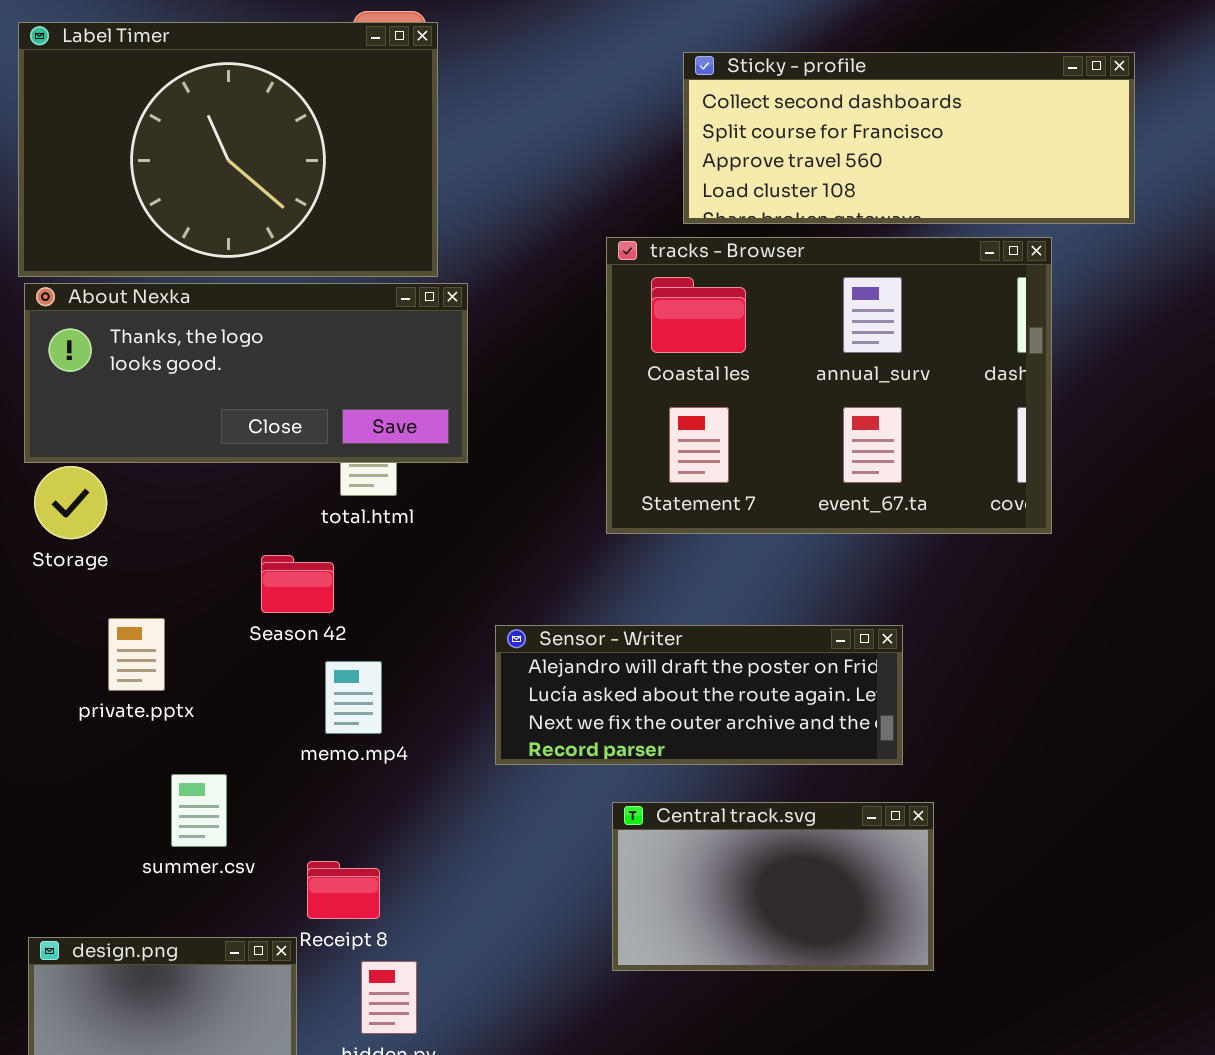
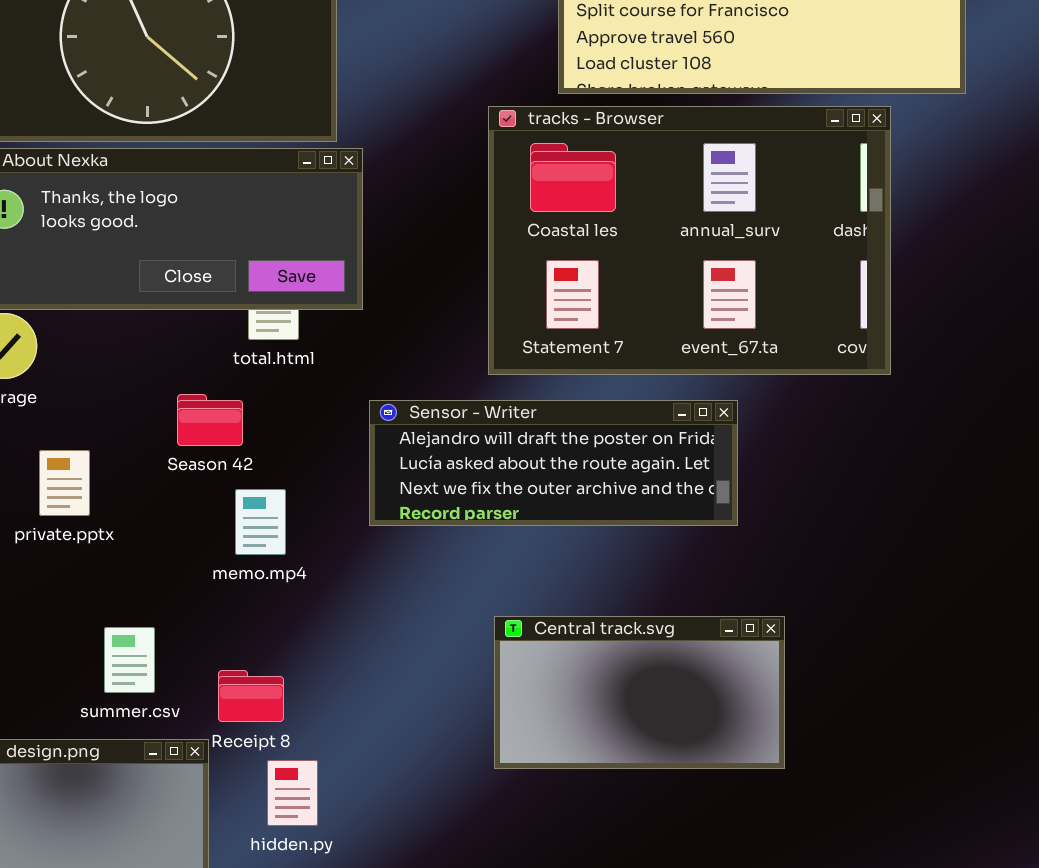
Sensor - Writer: [495,625,903,765] -> [369,400,738,526], moved
summer.csv: [171,774,227,847] -> [104,627,155,693], moved

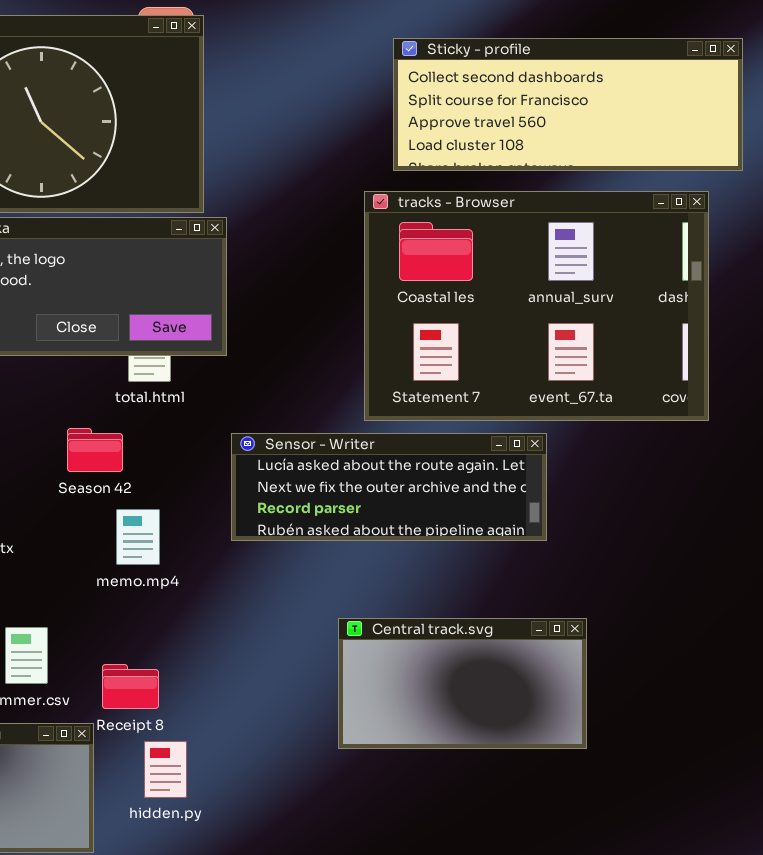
tracks - Browser: [488,106,891,375] -> [364,191,709,421], moved
Sensor - Writer: [369,400,738,526] -> [231,433,547,541], scrolled down 1 row

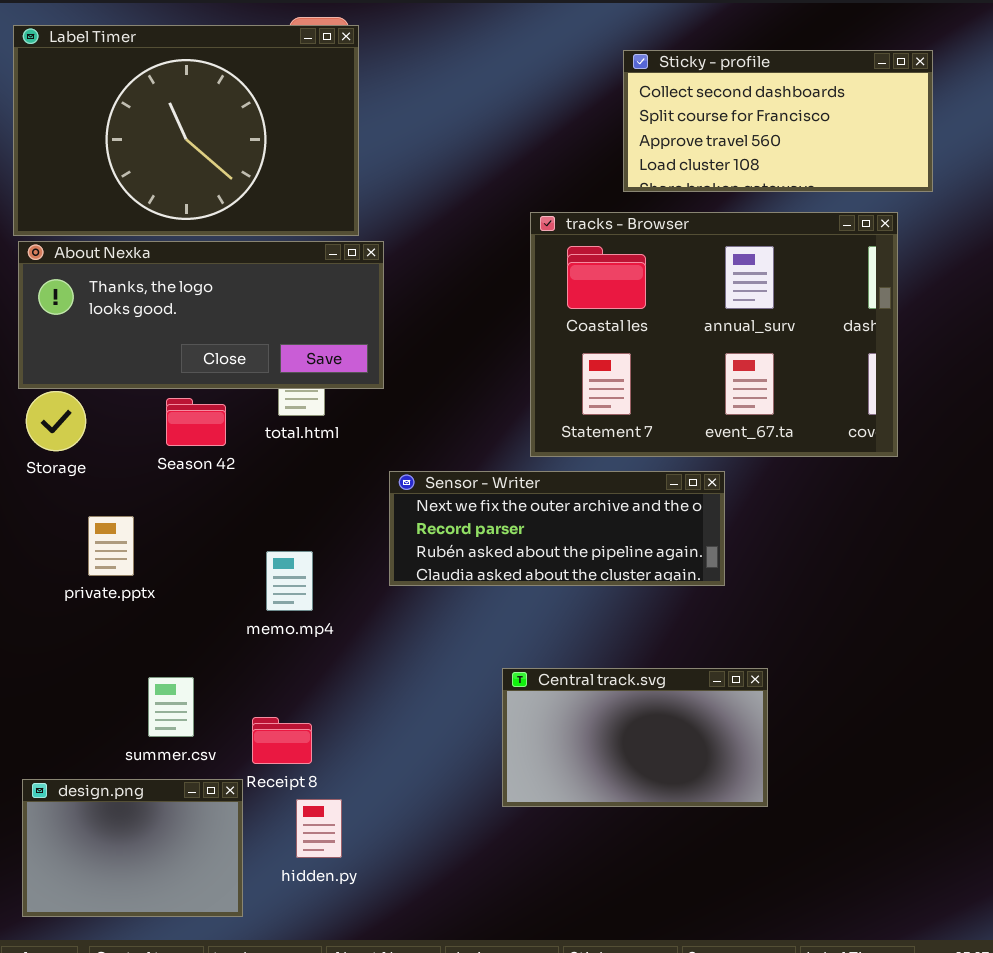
Sticky - profile: [393,38,743,171] -> [623,50,933,192], resized
Season 42: [67,428,123,472] -> [166,398,226,446], moved
Sensor - Writer: [231,433,547,541] -> [389,471,725,586], scrolled down 1 row

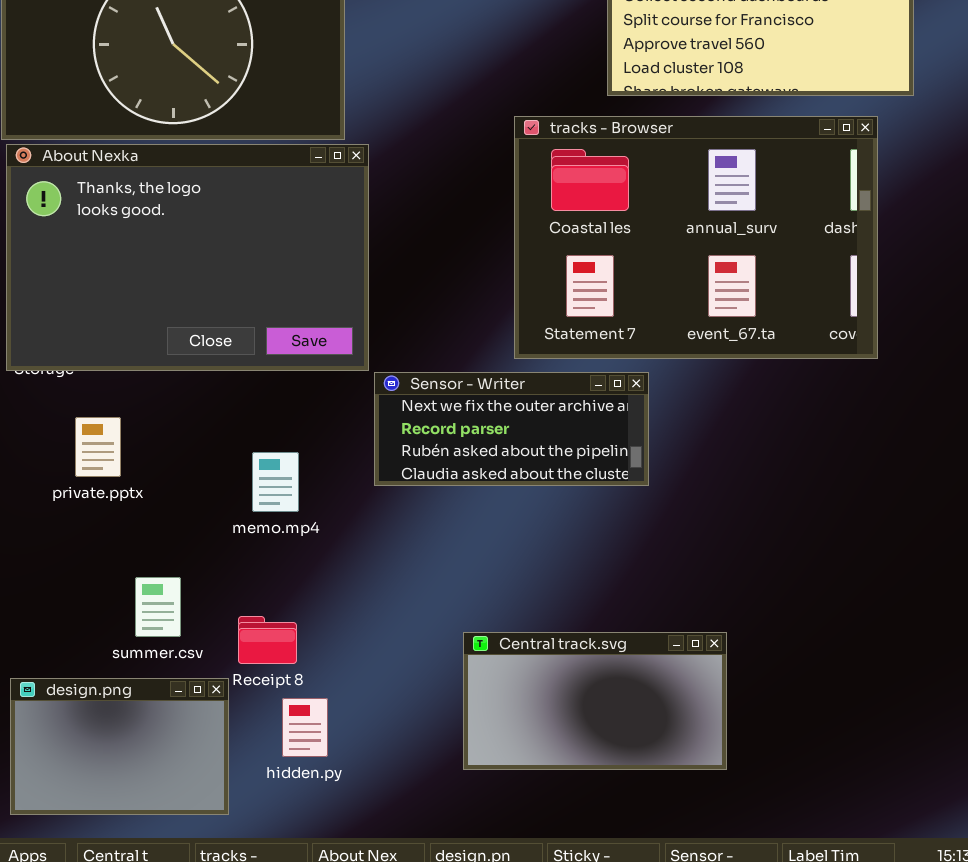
About Nexka: [18,241,384,389] -> [6,144,369,371], resized
Sensor - Writer: [389,471,725,586] -> [374,372,649,486], resized
Central track.svg: [502,668,768,807] -> [463,632,727,770], moved

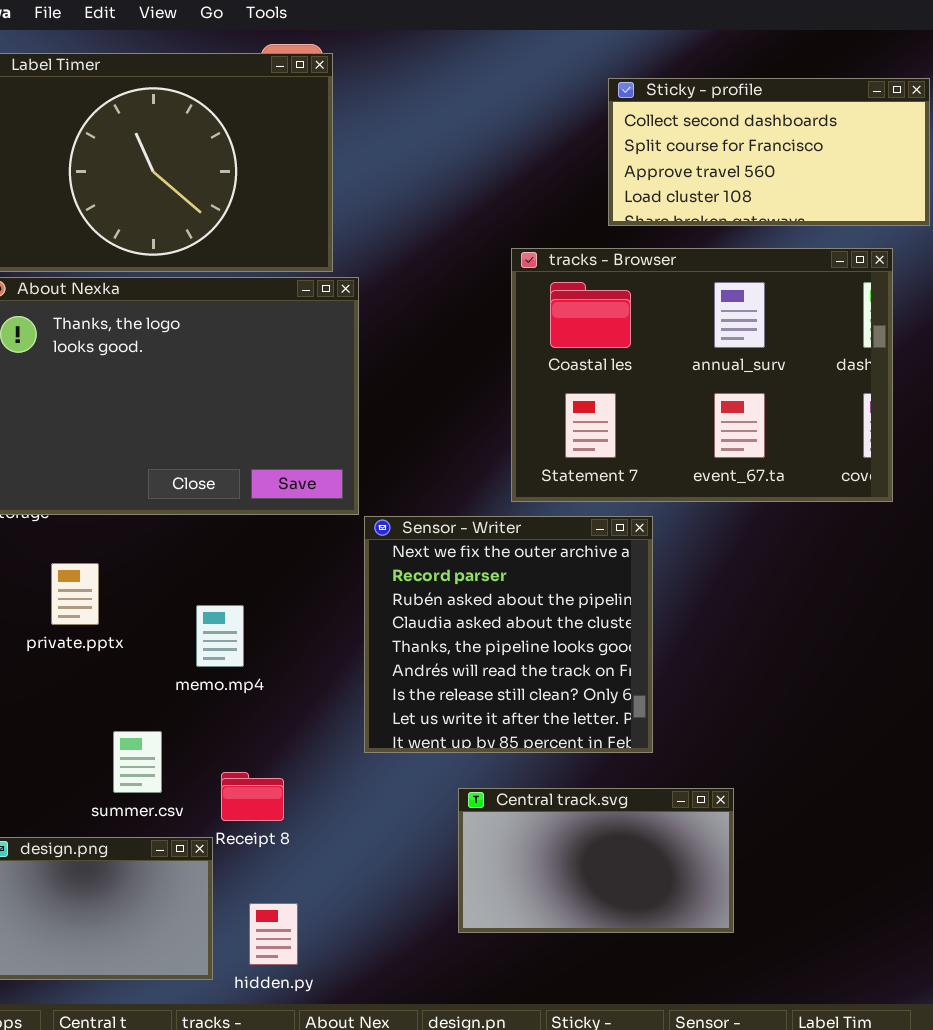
Sensor - Writer: [374,372,649,486] -> [364,516,653,753], resized
memo.mp4: [252,452,299,512] -> [196,605,244,667], moved
hidden.py: [282,698,328,757] -> [249,903,298,965], moved

